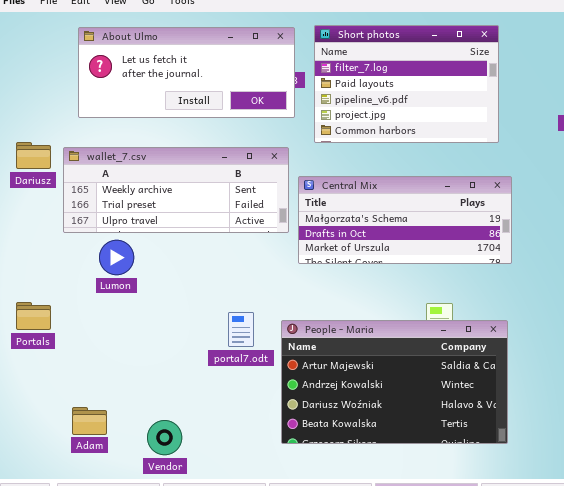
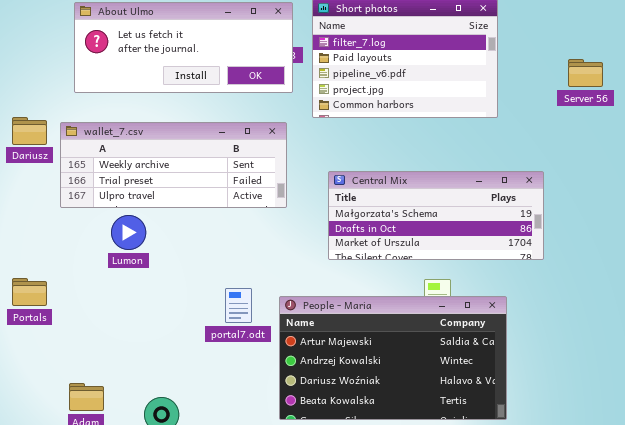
Central Mix: [298,176,512,264] -> [328,171,544,260], moved
Lumon: [99,240,134,275] -> [111,215,146,250], moved

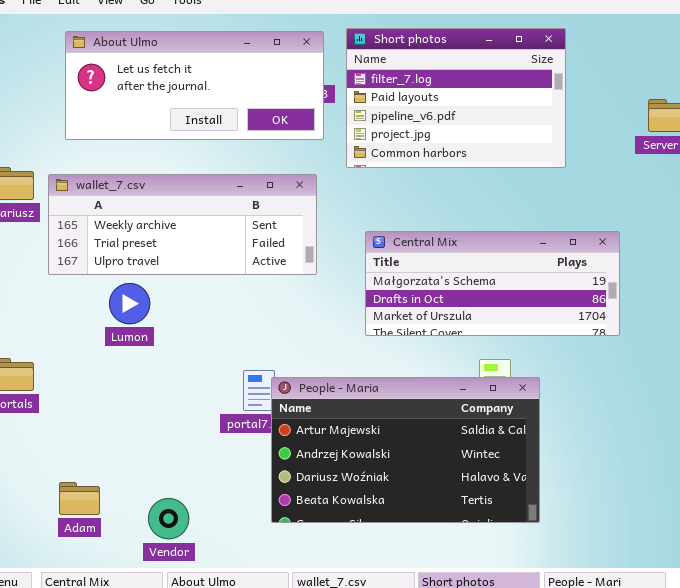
People - Maria: [279,296,507,420] -> [271,377,540,523], moved

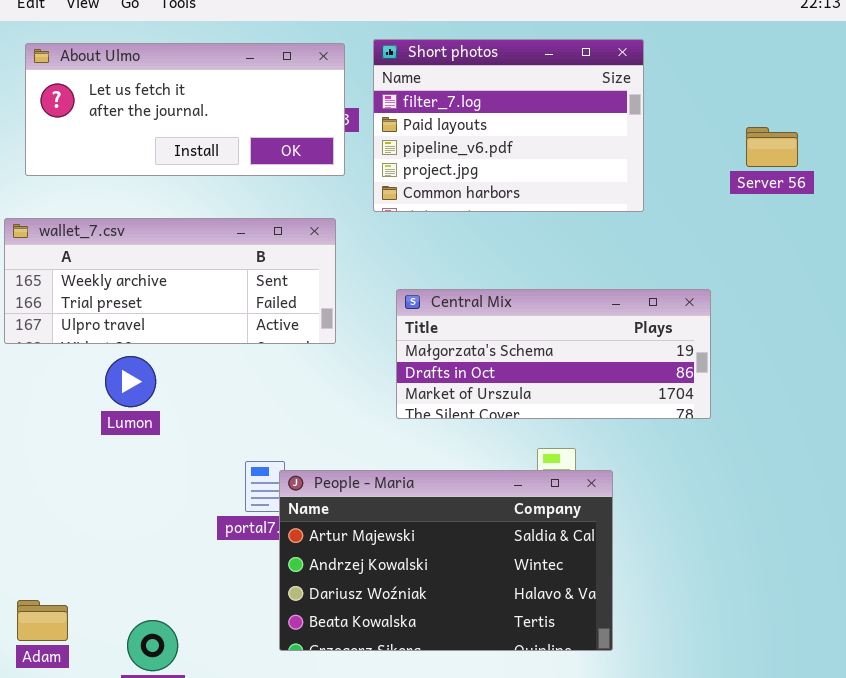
Lumon: [109,283,150,324] -> [105,356,156,407], moved

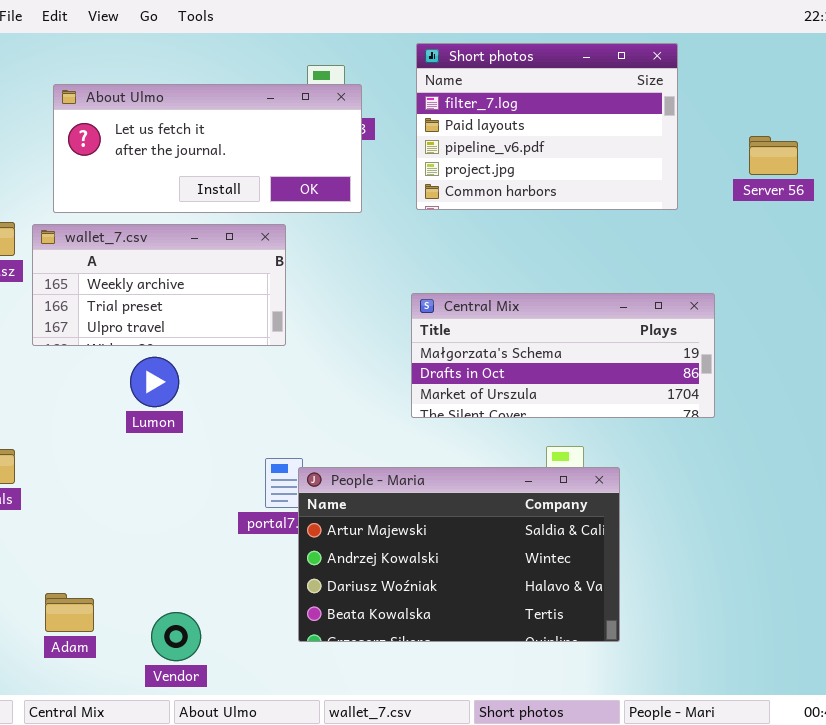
Short photos: [373,39,644,212] -> [416,43,678,210], moved
About Ulmo: [25,43,345,176] -> [53,84,362,213], moved
wallet_7.csv: [4,218,336,344] -> [32,224,286,346], resized

